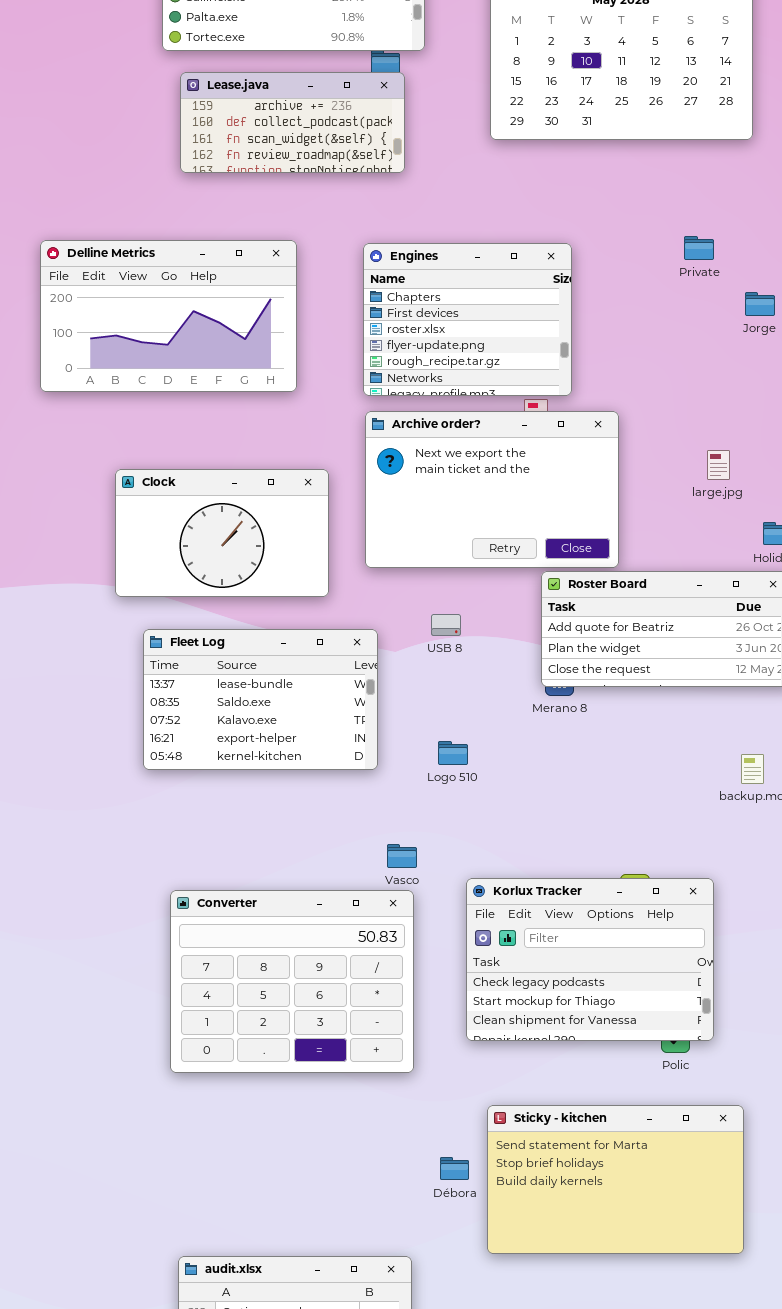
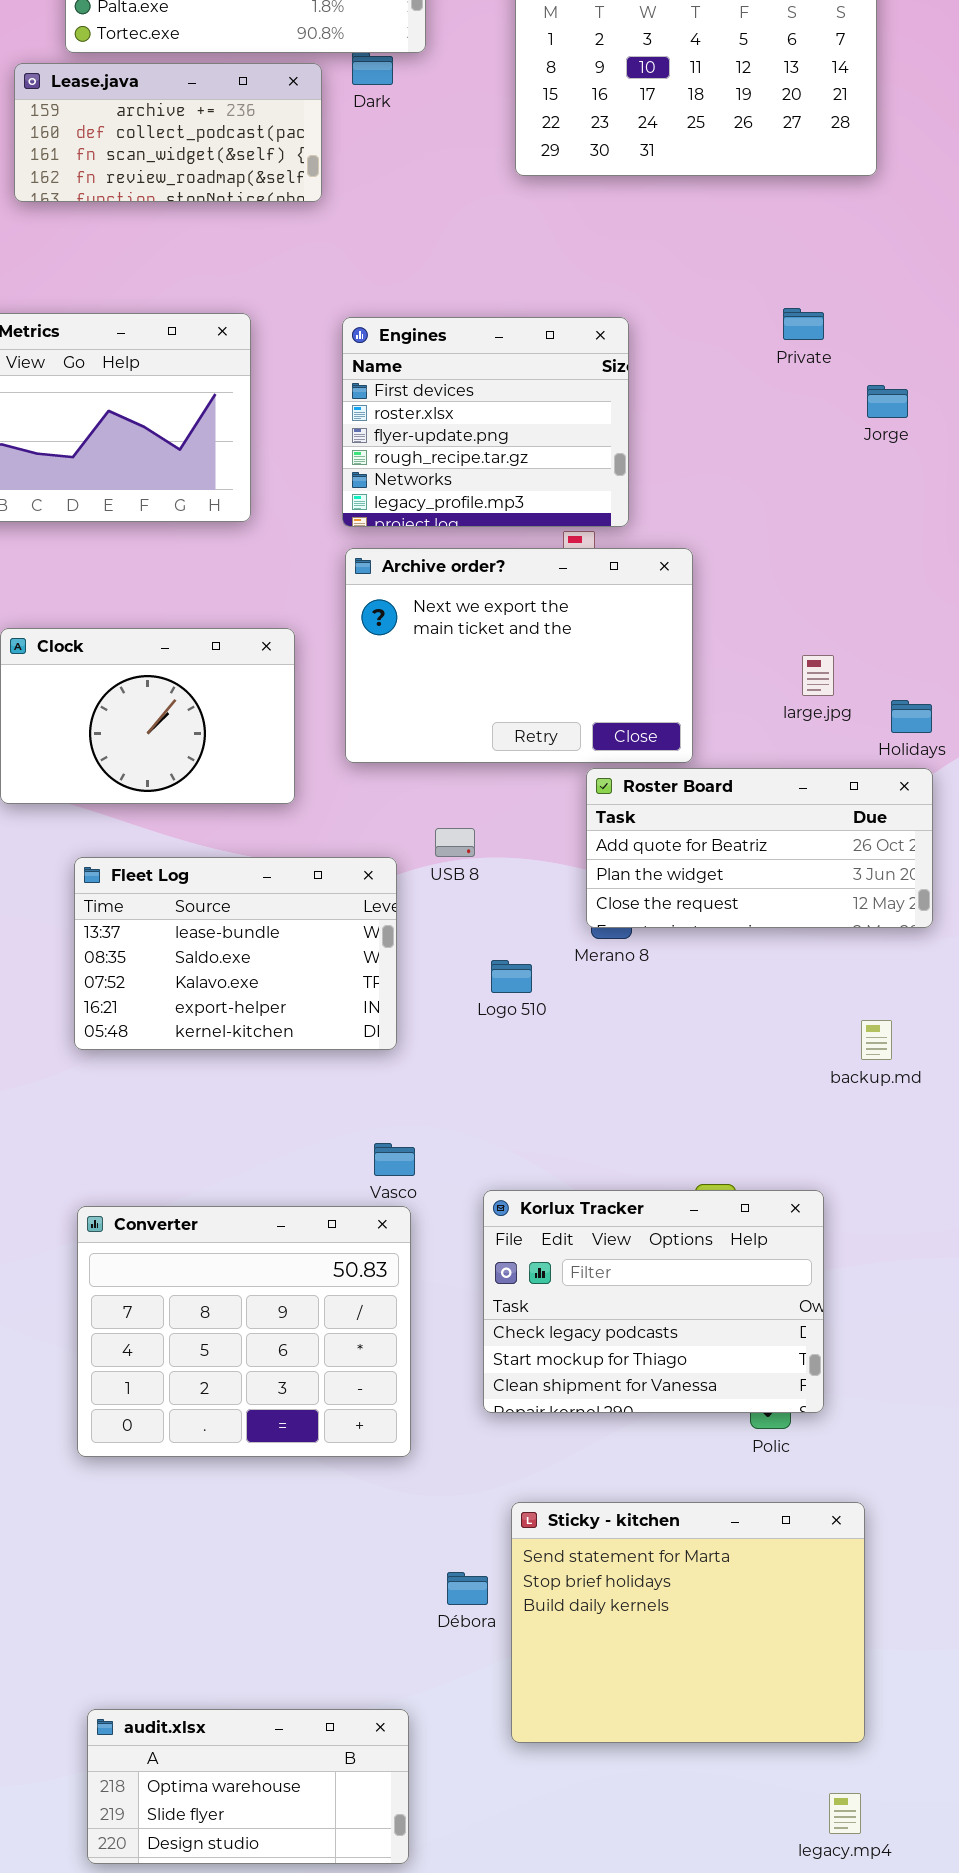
Lease.java: [180,72,405,173] -> [14,63,322,202], moved
Engines: [363,243,572,396] -> [342,317,629,527], scrolled down 1 row
large.jpg: [707,450,730,480] -> [802,655,834,696], moved
Fleet Log: [143,629,378,770] -> [74,857,397,1050], moved
Logo 510: [438,741,468,765] -> [491,960,532,993], moved
Sticky - kitchen: [487,1105,744,1254] -> [511,1502,865,1743], resized

